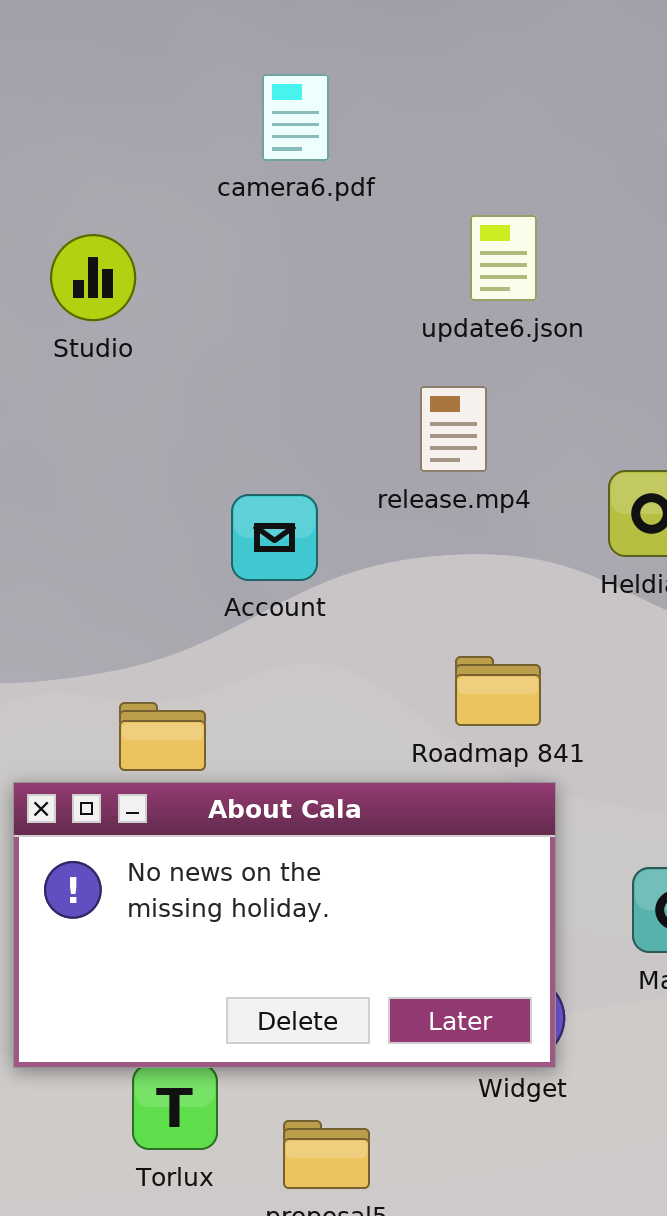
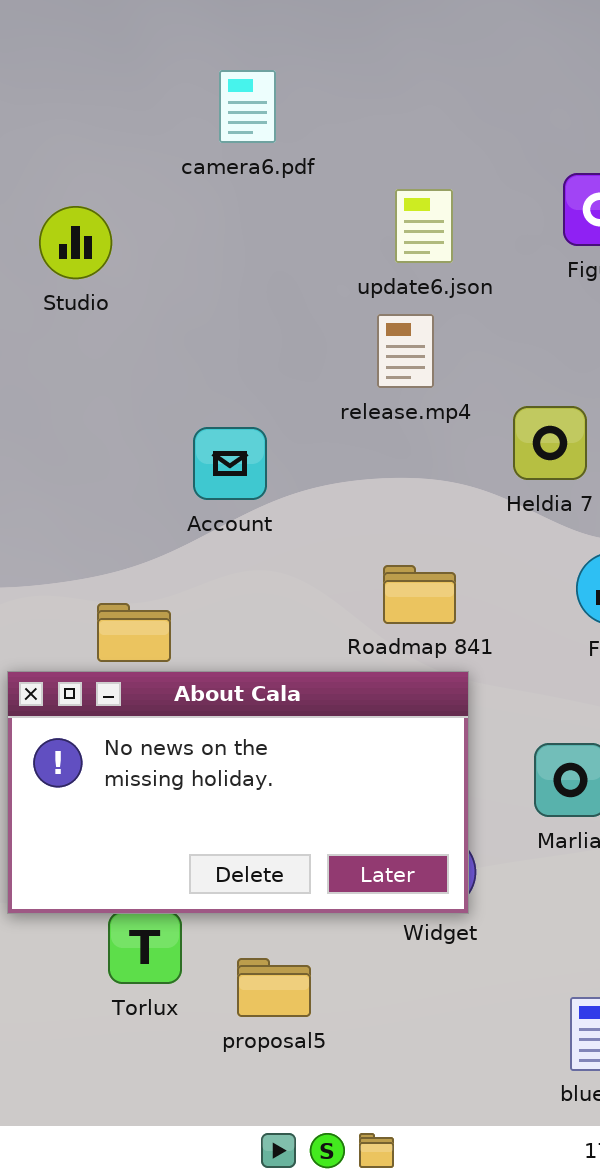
release.mp4: [420,386,487,472] -> [377,314,434,388], moved

